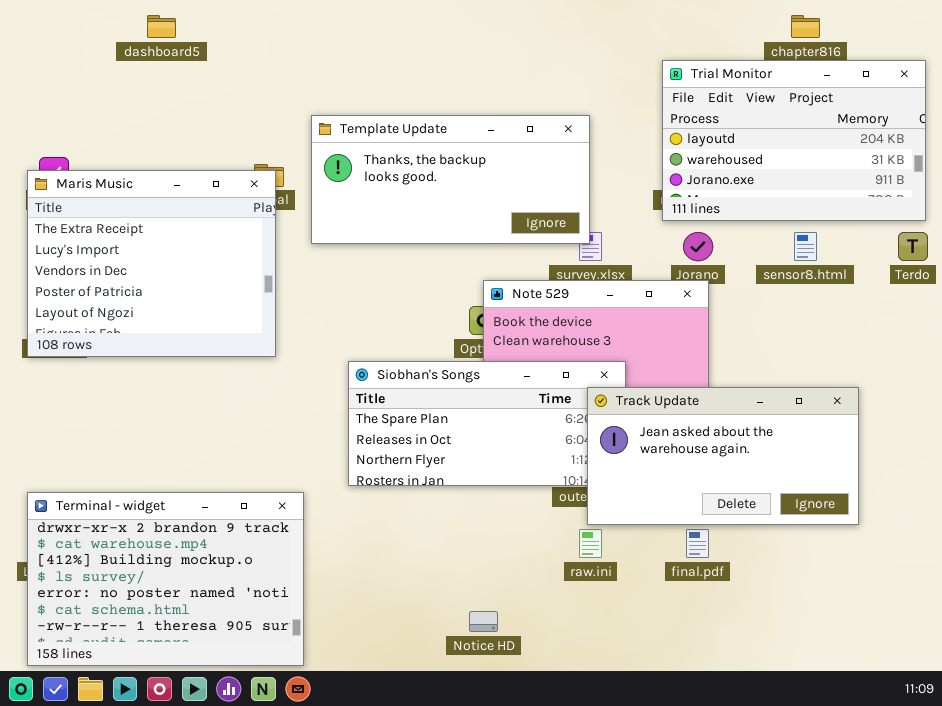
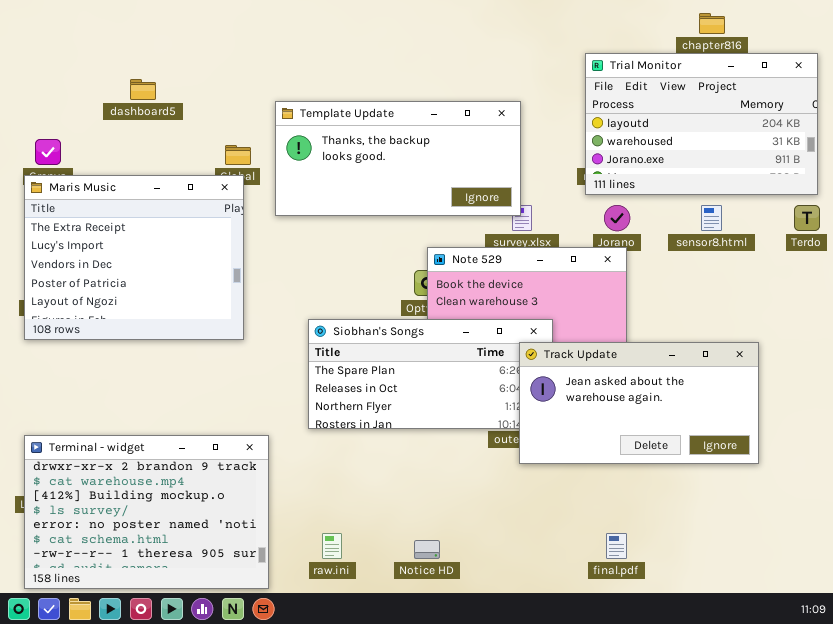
dashboard5: [147,15,176,38] -> [130,79,156,100], moved
Maris Music: [27,170,276,357] -> [24,175,244,340], moved
raw.ini: [579,529,602,558] -> [322,533,342,559], moved
final.pdf: [686,529,709,558] -> [606,533,627,559], moved

